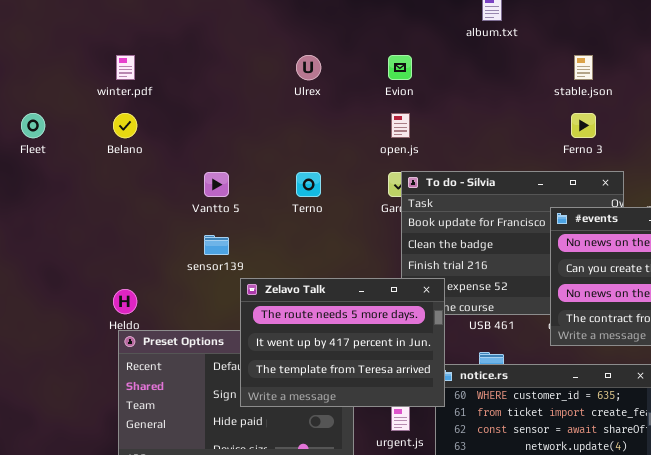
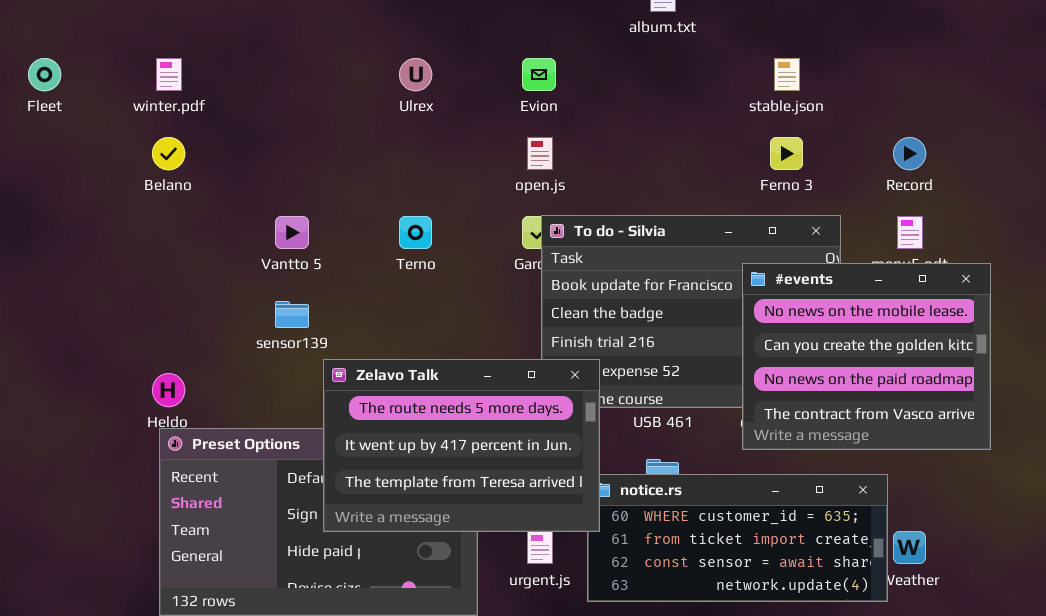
Fleet: [21,113,45,138] -> [28,58,61,91], moved

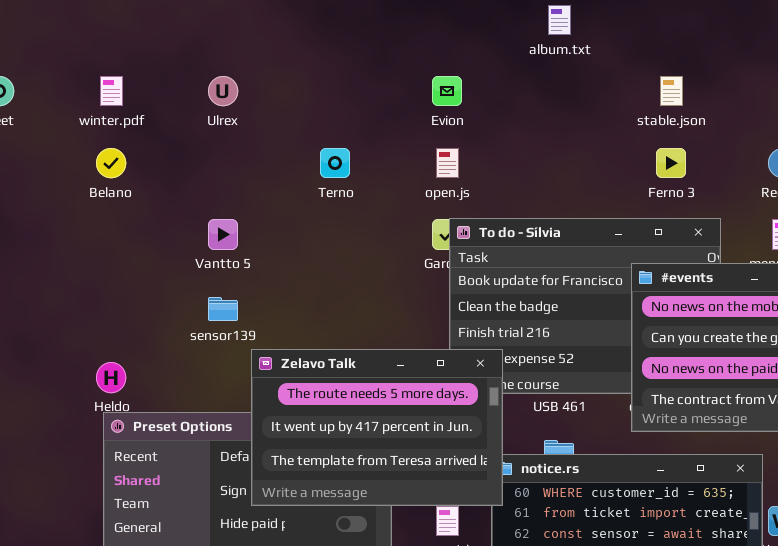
Ulrex: [399,58,432,91] -> [208,76,238,106], moved
Terno: [399,216,432,249] -> [320,148,350,178], moved

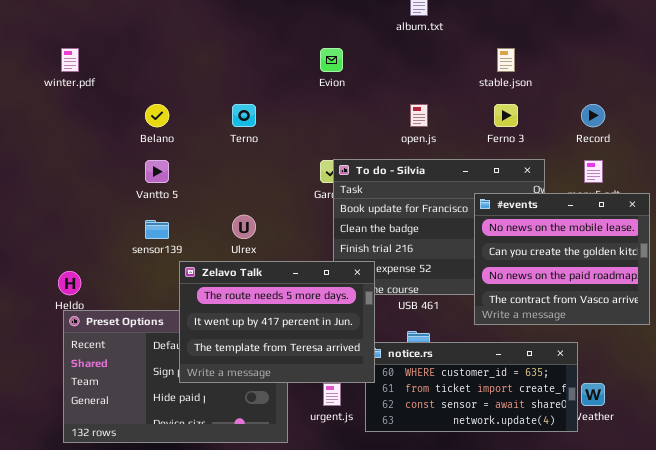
Ulrex: [208,76,238,106] -> [232,215,256,239], moved
Belano: [96,148,126,178] -> [145,104,169,127], moved
open.js: [436,148,459,178] -> [410,104,428,127], moved

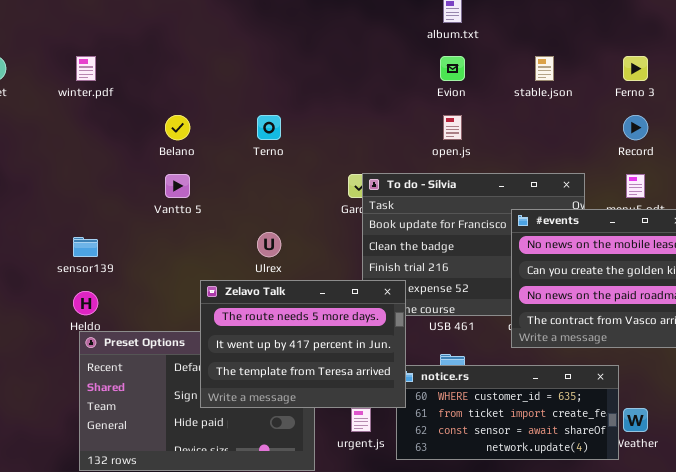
Evion: [320,48,343,72] -> [440,56,465,81], moved
Ferno 3: [494,104,518,127] -> [623,56,648,81], moved
sensor139: [145,220,169,239] -> [73,237,98,257], moved

